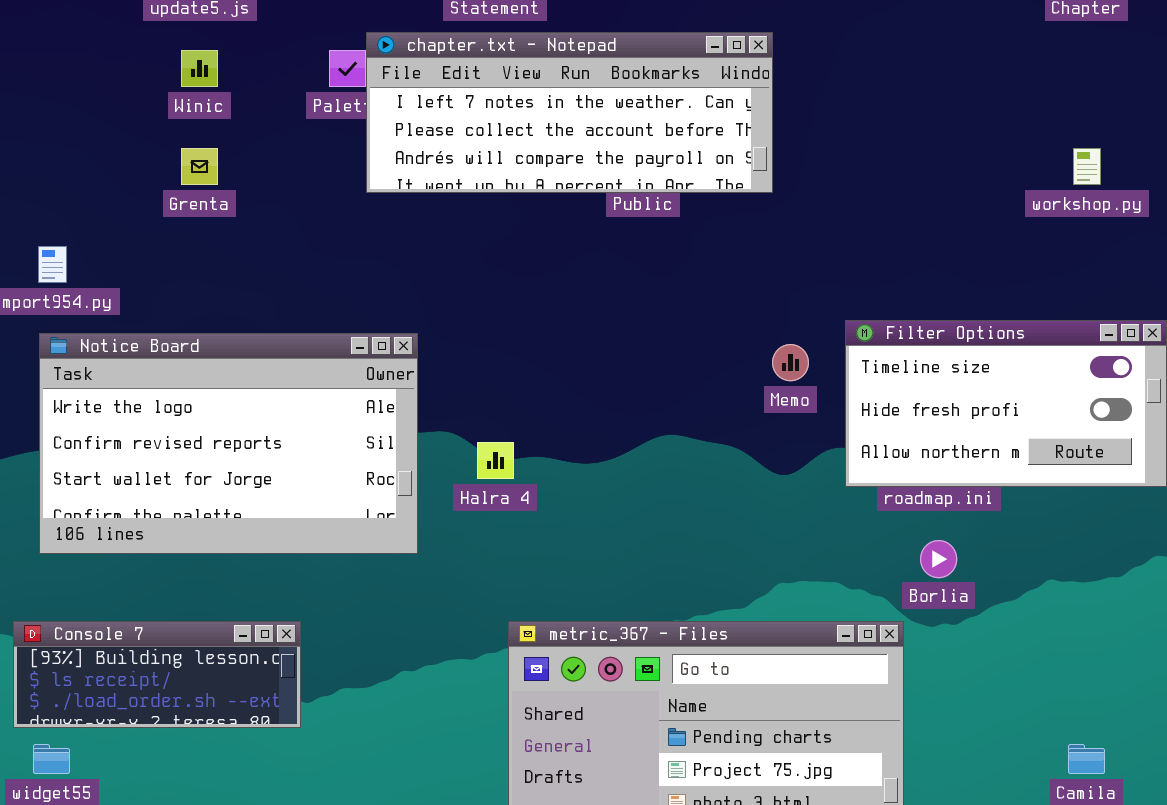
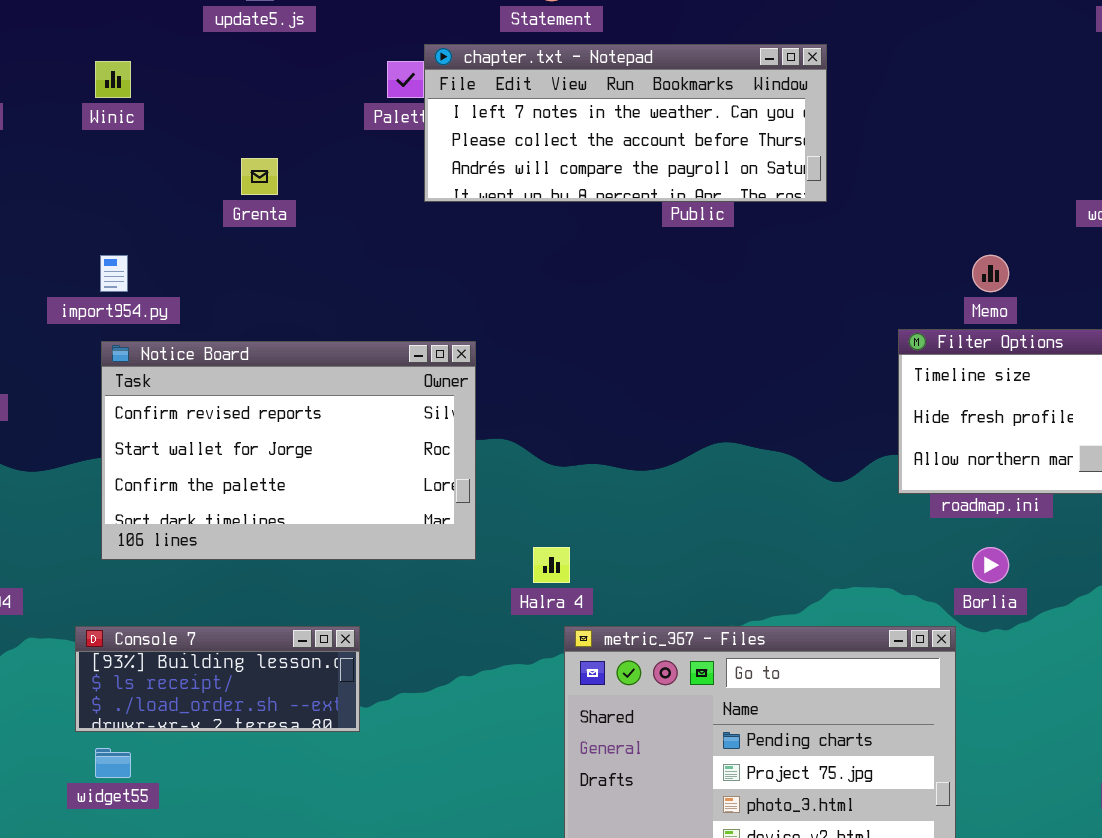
Winic: [181,50,218,87] -> [95,61,131,98], moved
Notice Board: [39,333,418,554] -> [101,341,476,560], scrolled down 1 row
Memo: [772,344,809,381] -> [972,255,1009,292], moved
Halra 4: [477,442,514,479] -> [533,547,570,583], moved

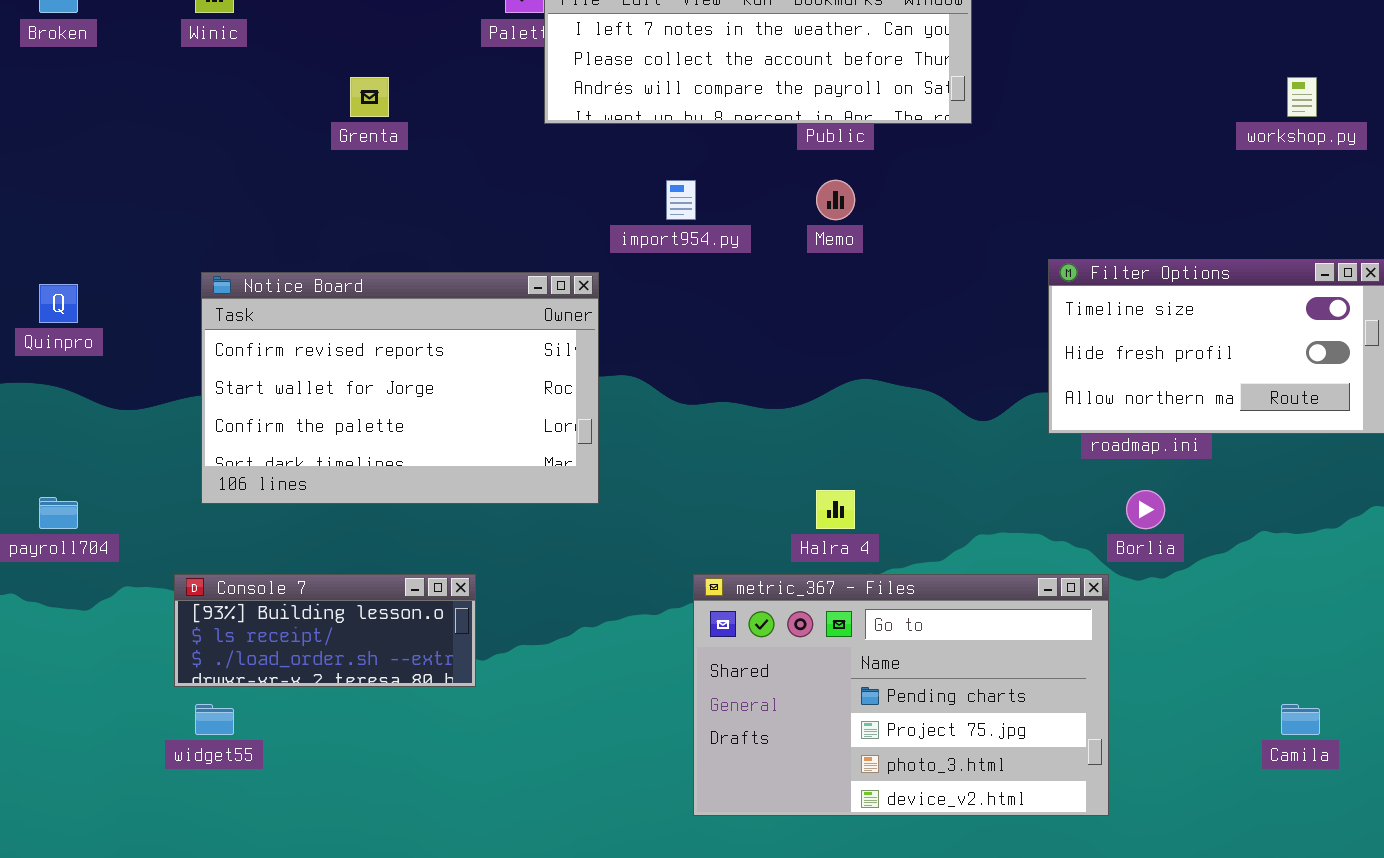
import954.py: [100,255,128,292] -> [666,180,696,220], moved
Memo: [972,255,1009,292] -> [816,180,855,220], moved
Halra 4: [533,547,570,583] -> [816,490,855,529], moved

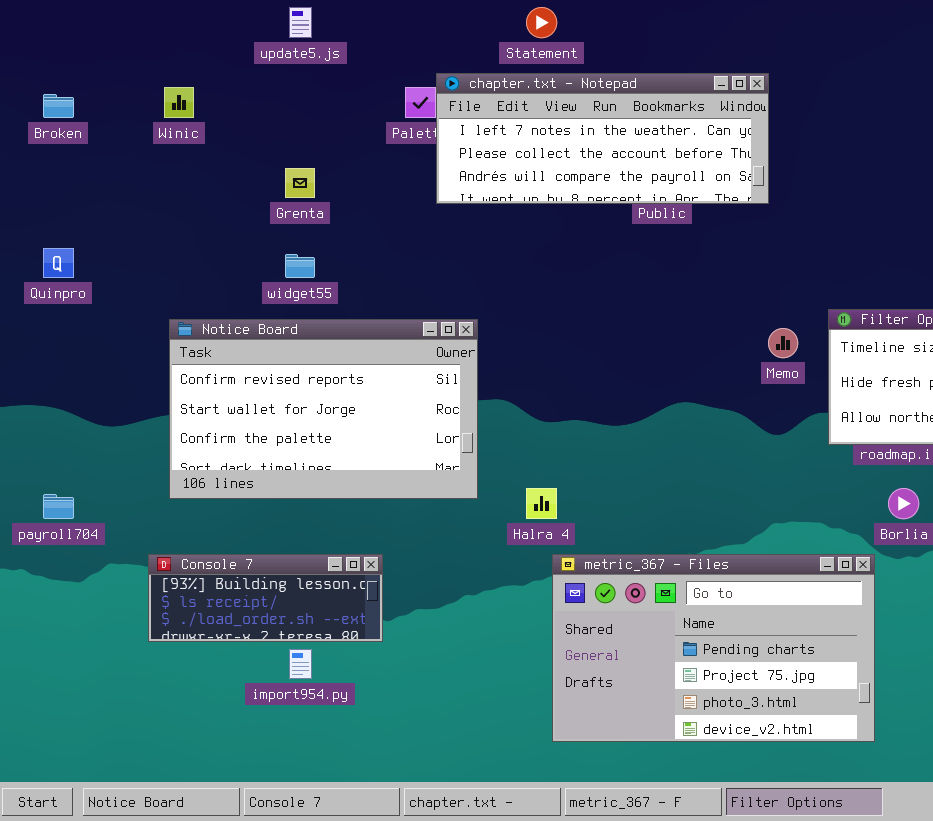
import954.py: [666,180,696,220] -> [289,649,312,679], moved
Memo: [816,180,855,220] -> [768,328,798,358], moved
Quinpro: [39,284,78,323] -> [43,248,74,278], moved
Halra 4: [816,490,855,529] -> [526,488,557,519], moved
widget55: [195,704,234,735] -> [285,254,315,278], moved

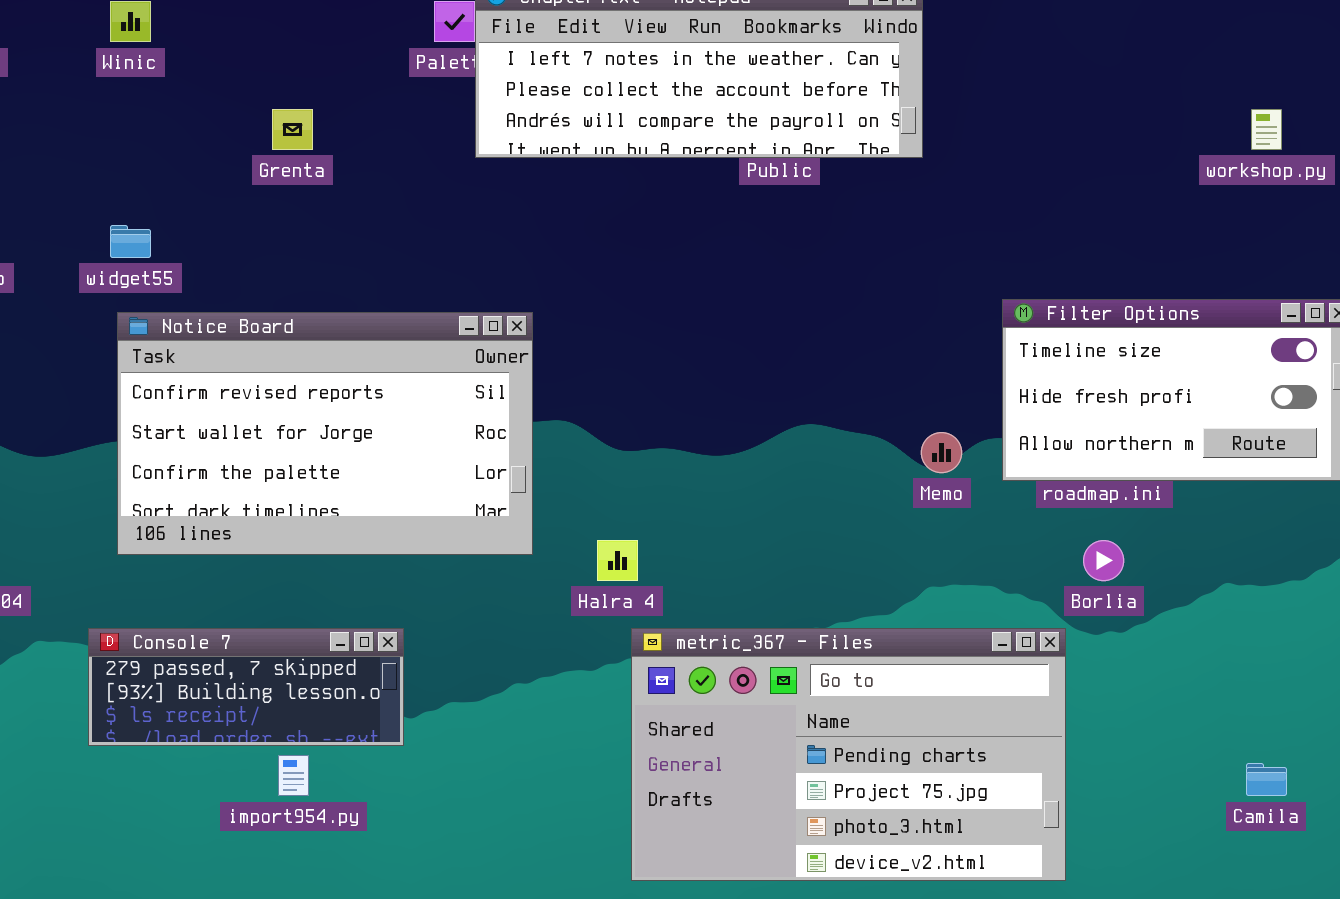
widget55: [285,254,315,278] -> [110,225,151,258], moved
Memo: [768,328,798,358] -> [921,432,962,473], moved
Console 7: [148,554,383,642] -> [88,628,404,746], scrolled up 1 row

